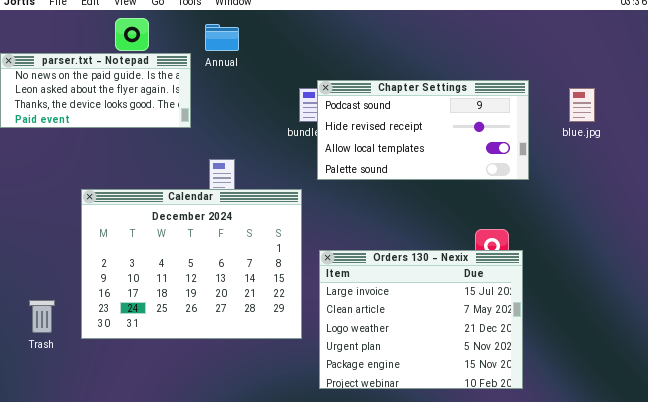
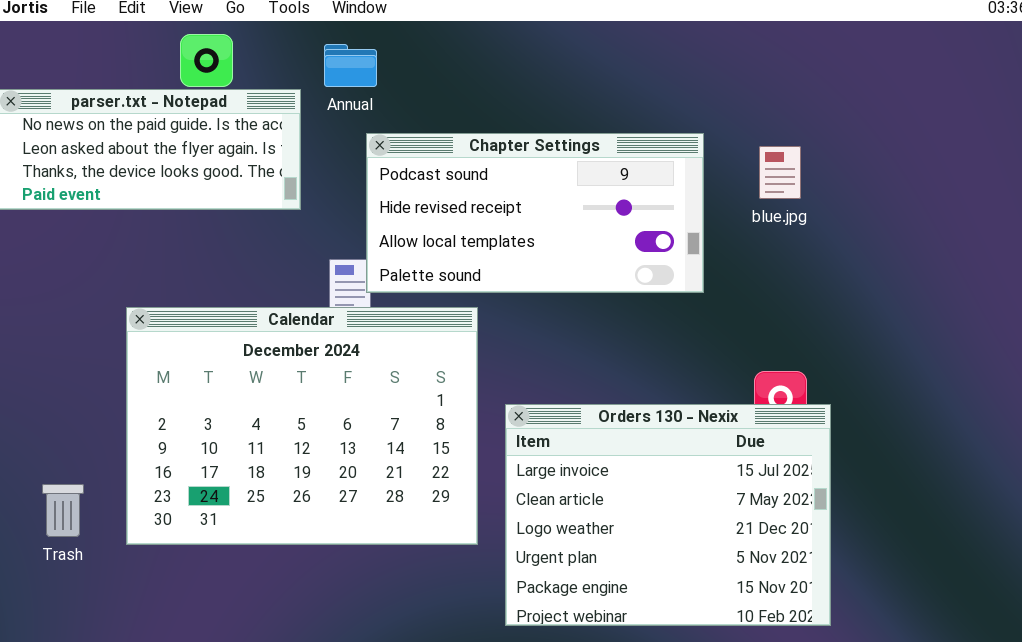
Chapter Settings: [317,80,529,180] -> [366,133,704,293], moved
blue.jpg: [569,88,595,122] -> [759,146,801,199], moved

